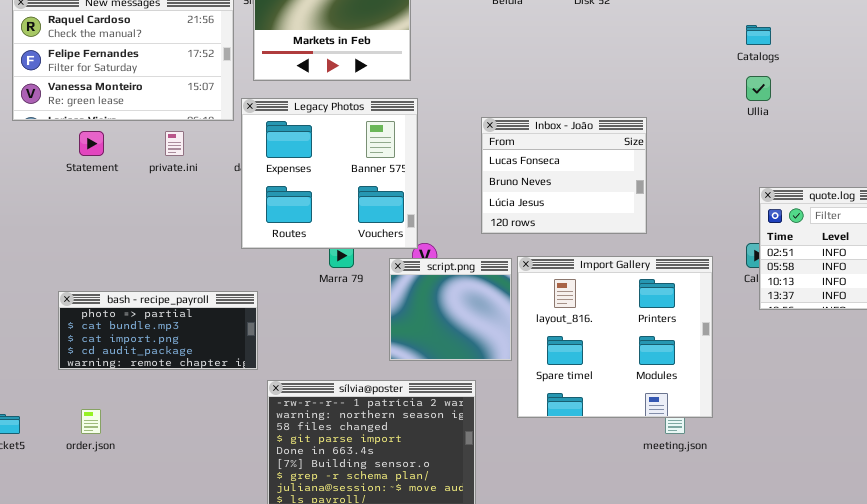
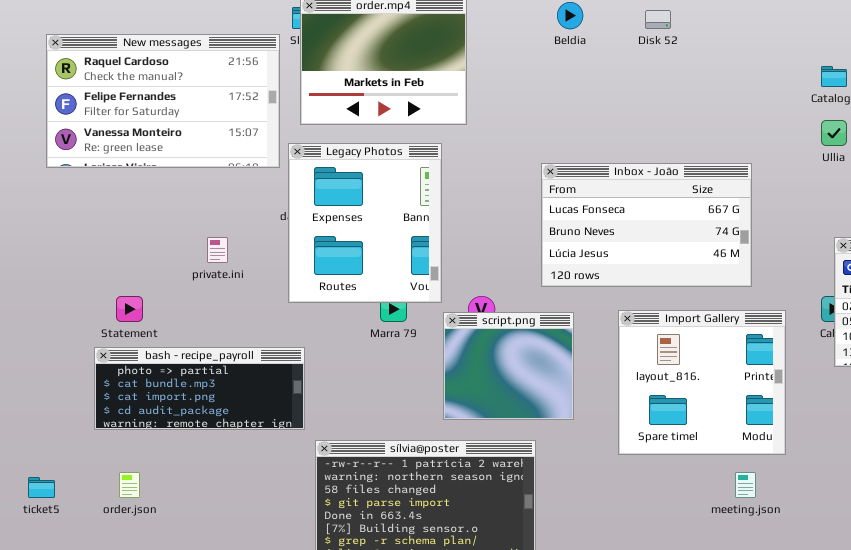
Legacy Photos: [241,98,418,249] -> [288,143,442,303], resized
Inbox - João: [481,117,647,234] -> [541,163,752,287], resized
Statement: [79,131,104,156] -> [116,296,143,322], moved
private.ini: [165,131,184,156] -> [207,237,228,263], moved
Import Gallery: [517,256,713,418] -> [618,310,786,455], resized

